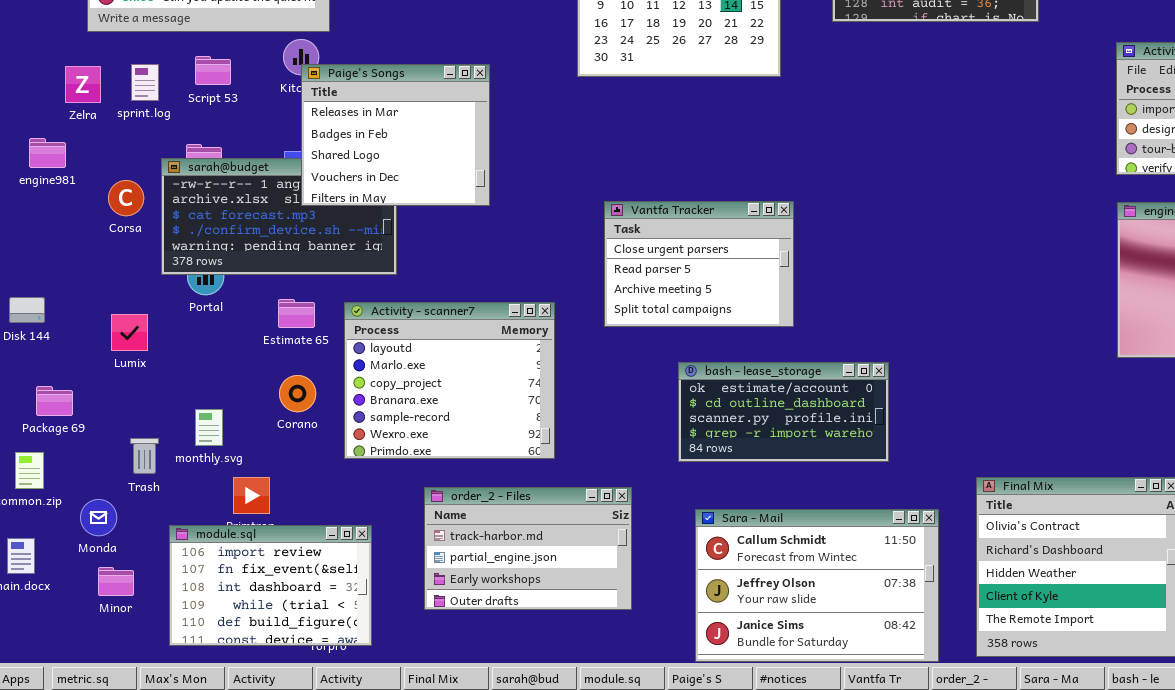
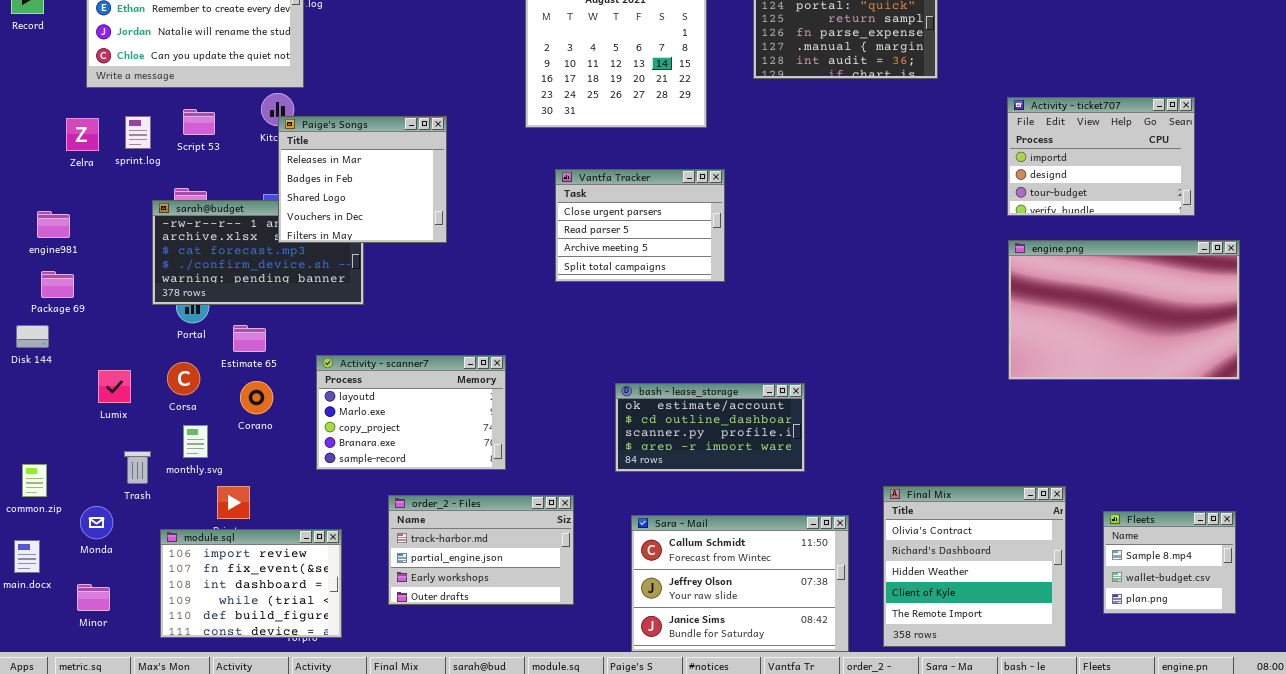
engine981: [29,138,66,168] -> [37,211,70,238], moved
Corsa: [108,180,144,216] -> [167,362,200,395], moved
Vantfa Tracker: [604,201,794,327] -> [555,169,725,282], moved
Estimate 65: [278,299,315,328] -> [233,325,266,352], moved
Activity - scanner7: [344,302,555,459] -> [316,355,506,470], resized
Lumix: [111,314,148,351] -> [98,370,131,403], moved
Corano: [279,375,316,412] -> [240,381,273,414], moved
Package 69: [36,386,73,416] -> [41,271,74,298], moved
Minor: [98,567,134,596] -> [77,584,110,611], moved

